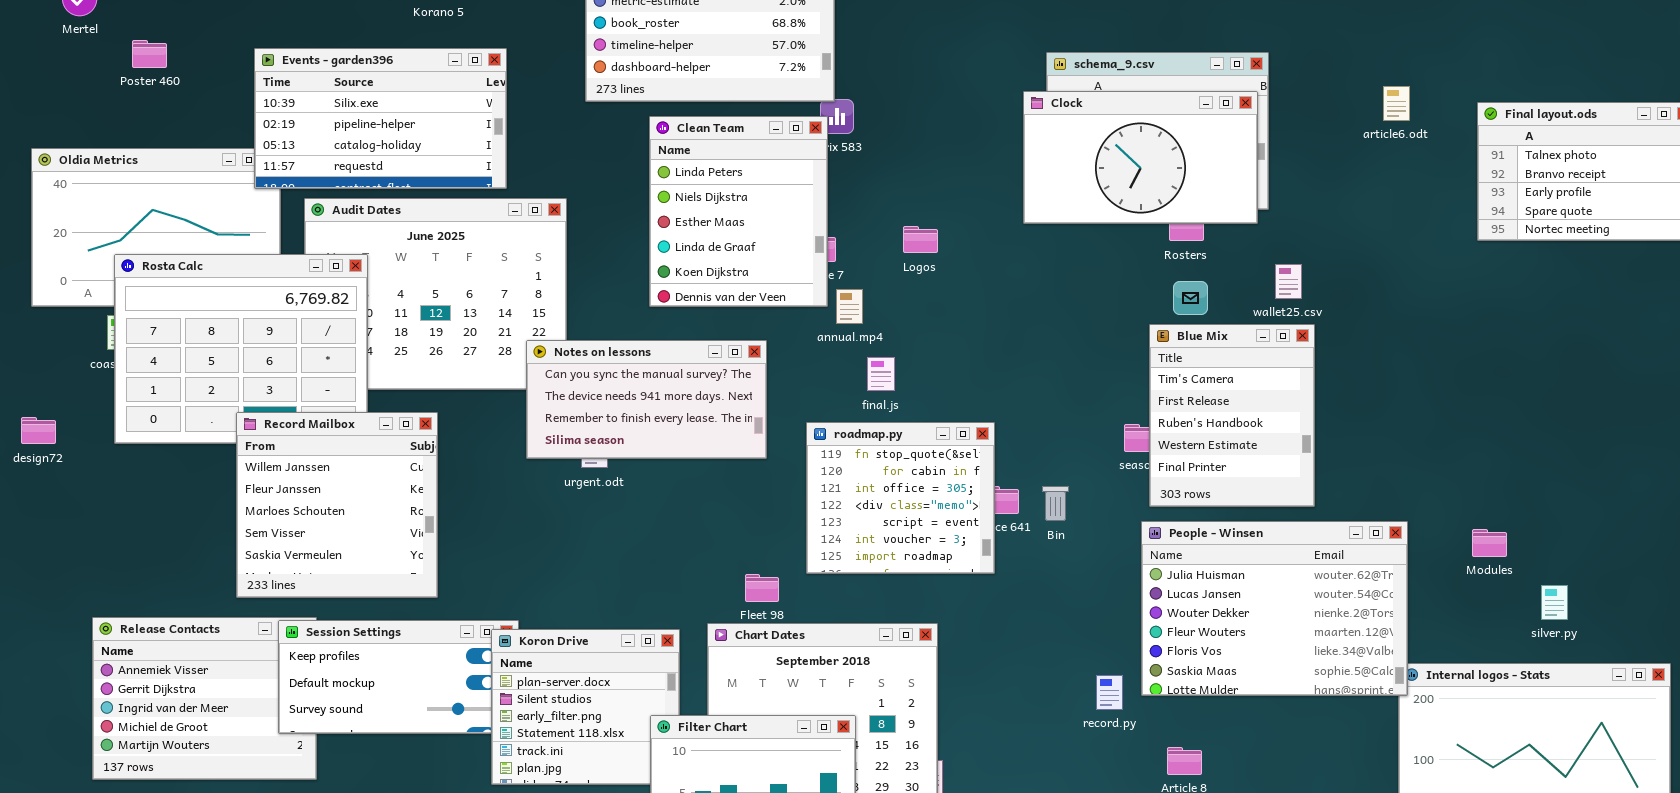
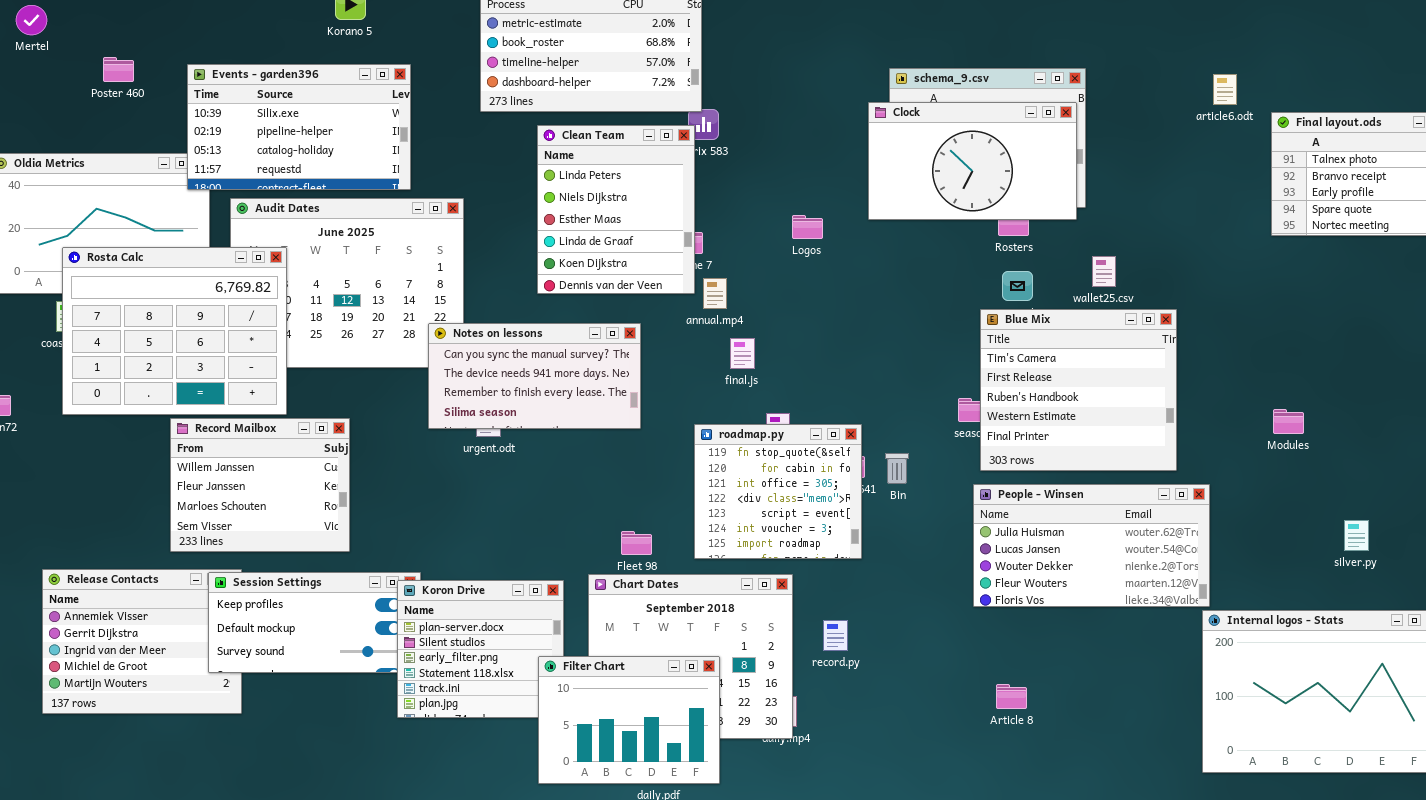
Poster 460: [132,40,167,68] -> [103,57,134,82], moved
article6.odt: [1383,86,1410,121] -> [1213,74,1237,105], moved
Logos: [903,226,938,253] -> [792,215,823,239], moved
Blue Mix: [1149,324,1315,507] -> [980,309,1177,471], resized
Record Mailbox: [236,412,438,598] -> [170,418,350,552], resized
roadmap.py: [806,422,995,574] -> [694,424,862,559], moved
People - Winsen: [1141,521,1408,696] -> [973,484,1210,607], resized
Modules: [1472,529,1507,557] -> [1273,409,1304,434], moved
silver.py: [1541,585,1568,620] -> [1344,520,1369,551], moved
record.py: [1096,675,1123,710] -> [823,620,848,651], moved

